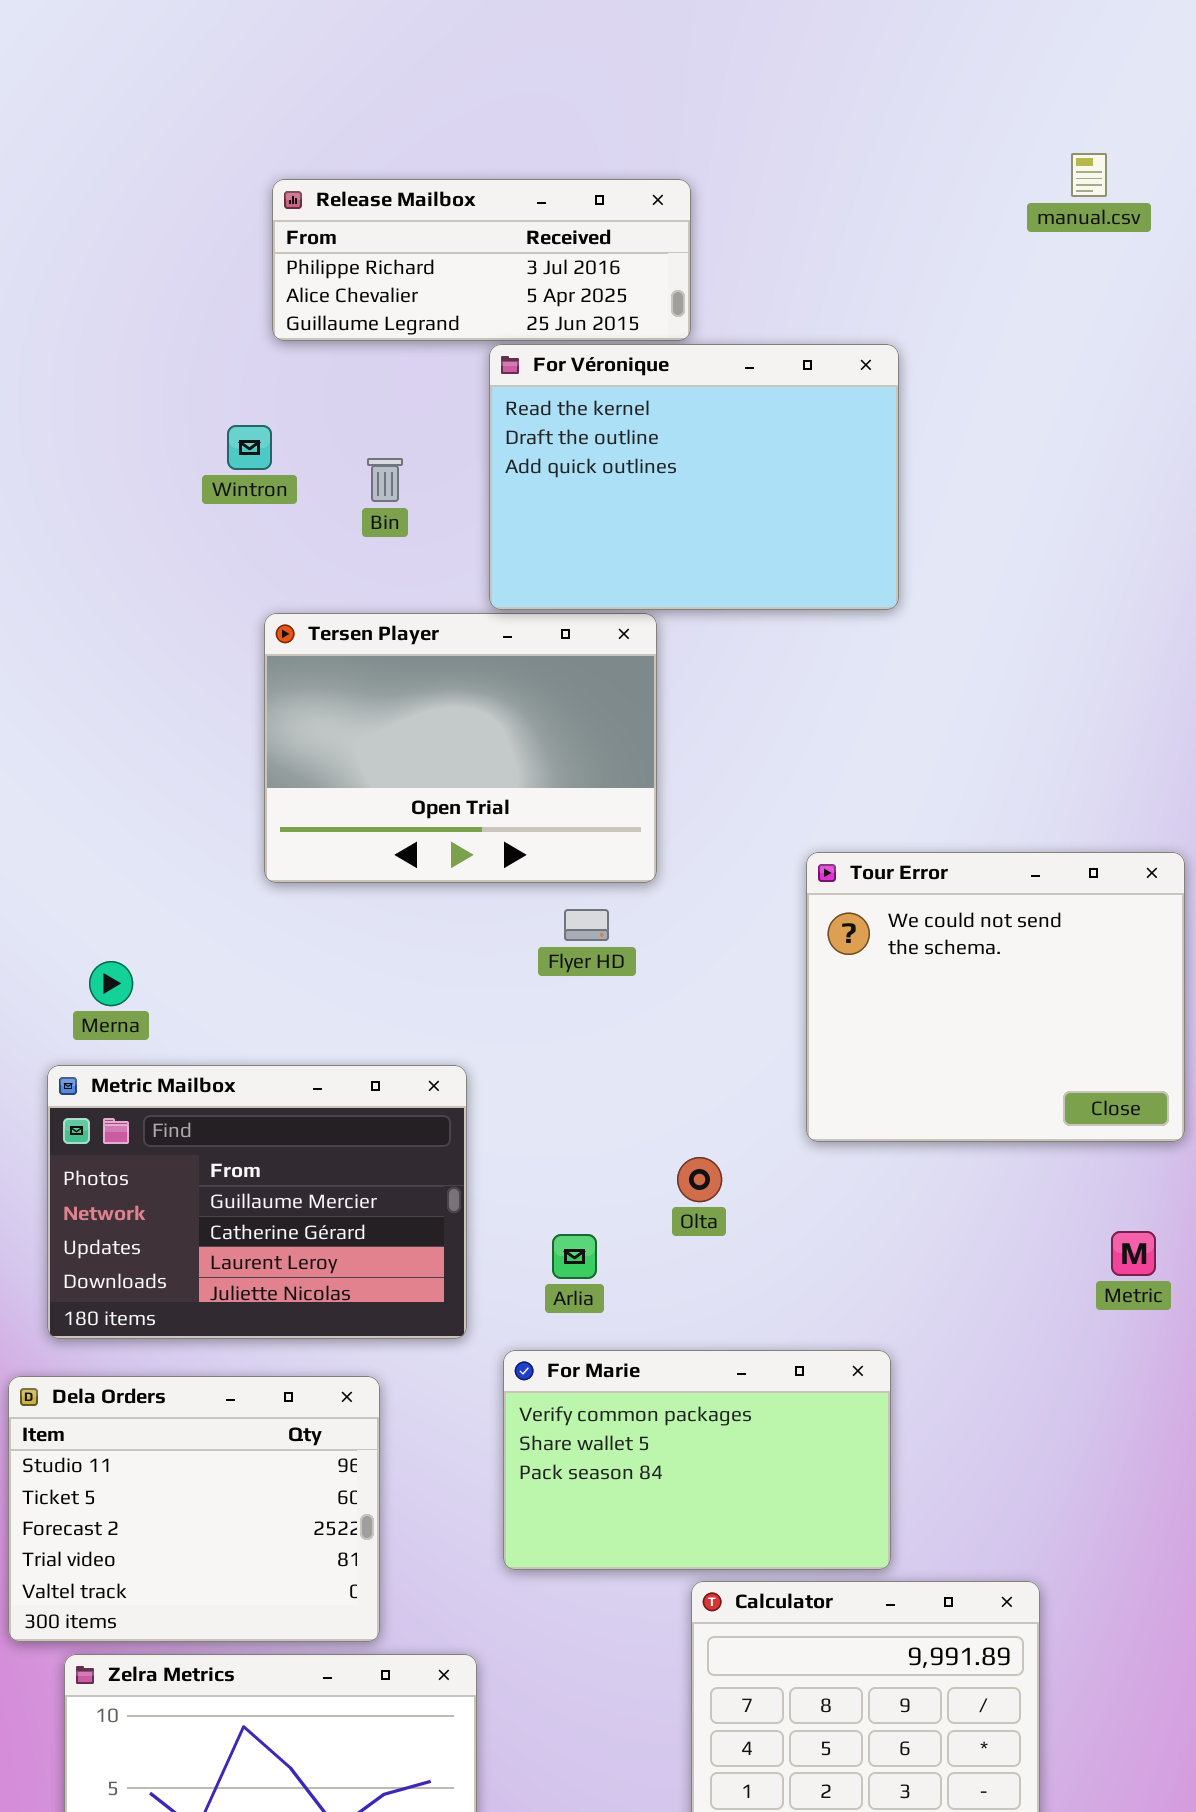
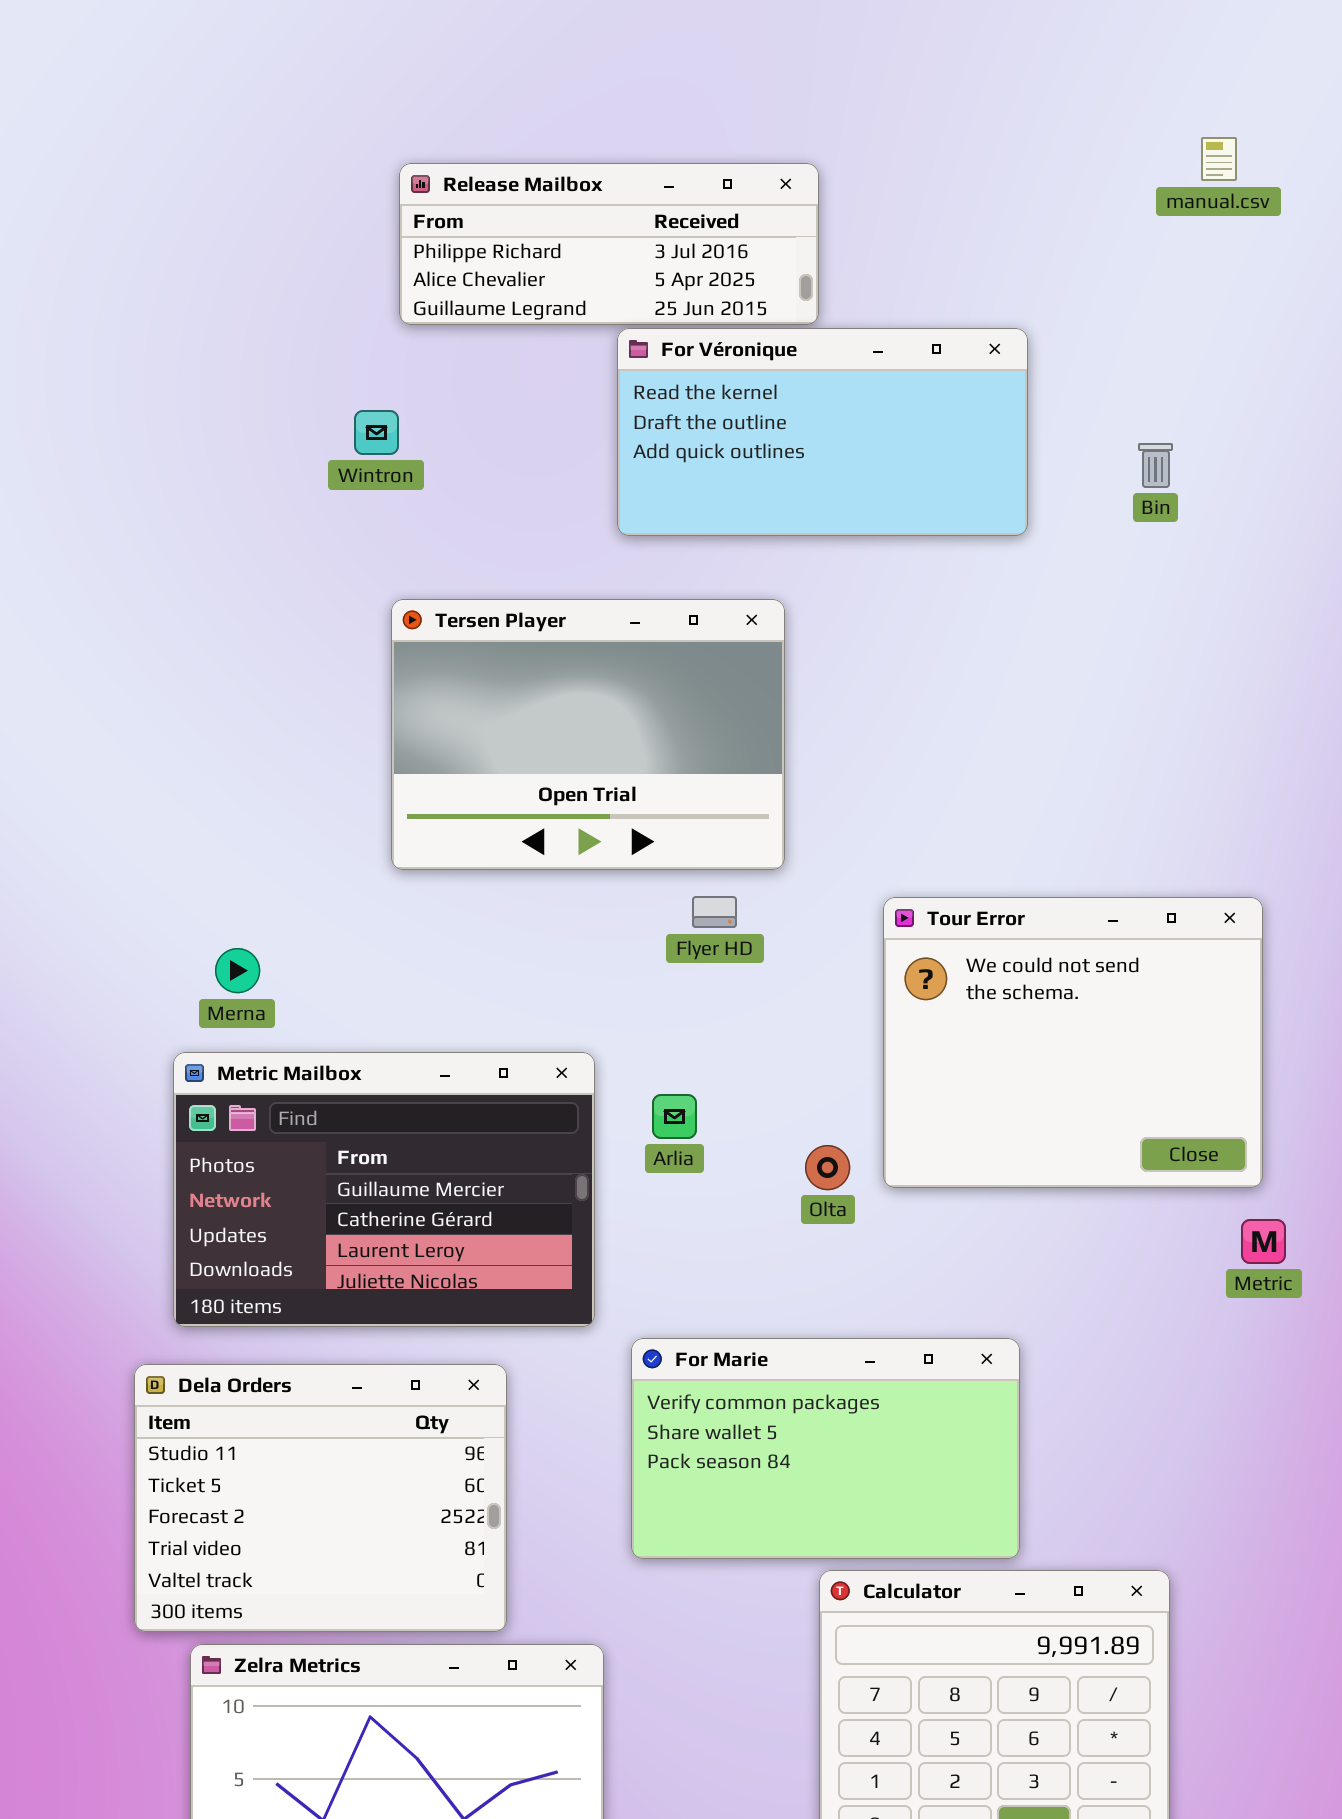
For Véronique: [489,344,899,610] -> [617,328,1028,536], resized
Bin: [367,458,403,502] -> [1138,443,1173,488], moved
Tour Error: [806,852,1185,1142] -> [883,897,1263,1188], moved
Arlia: [552,1234,597,1279] -> [652,1094,697,1139], moved

